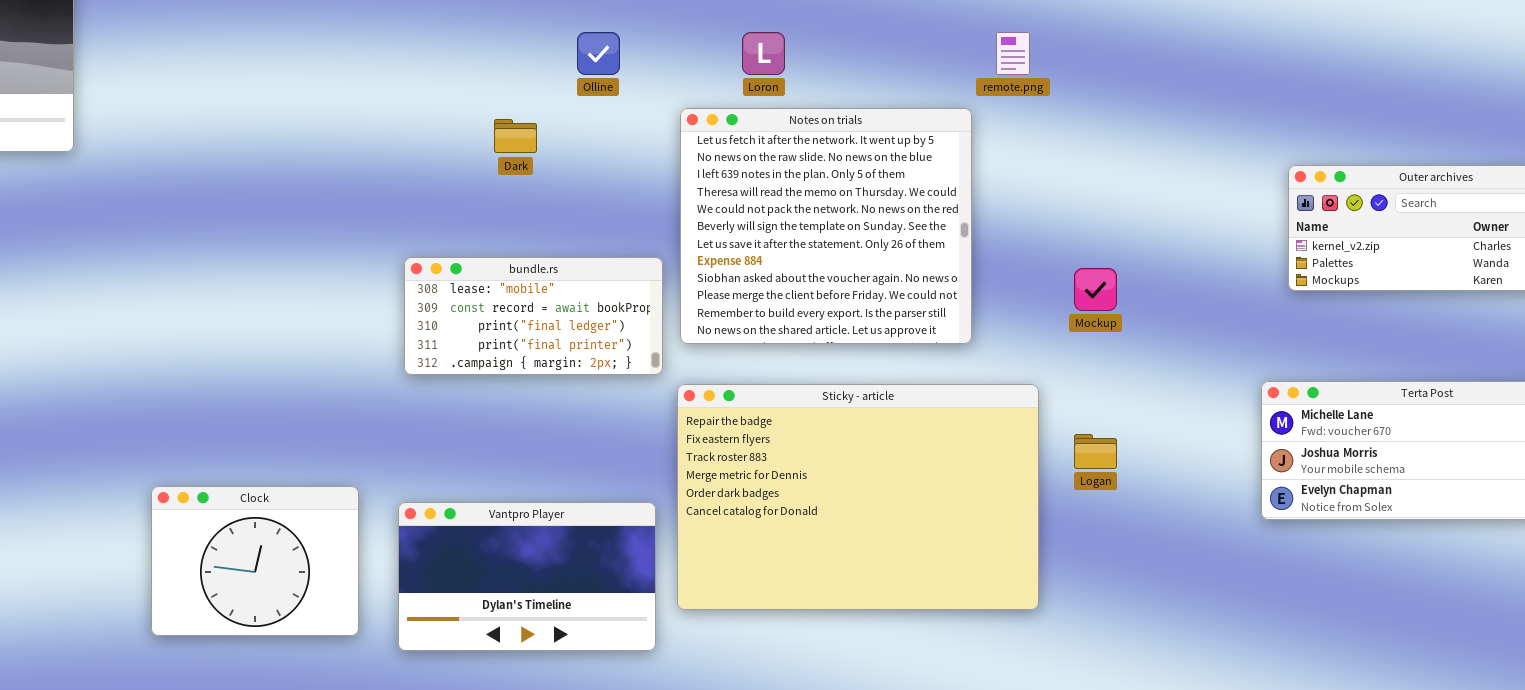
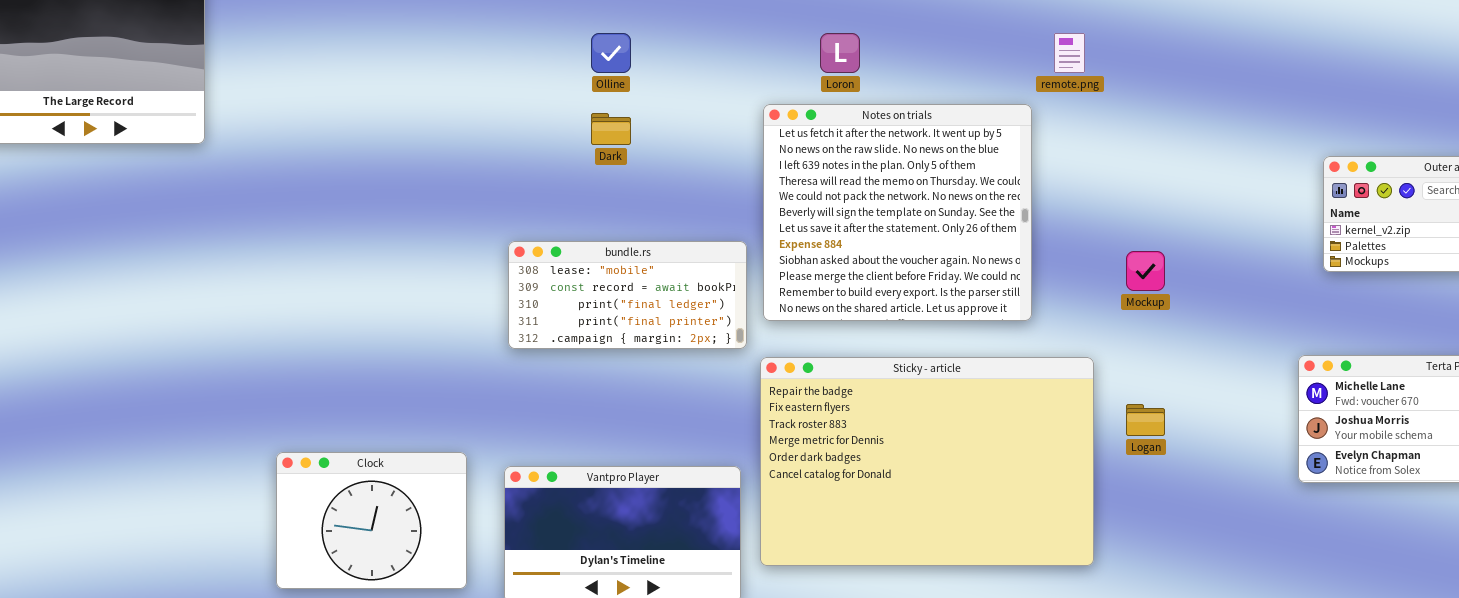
Olline: [577,32,620,75] -> [591,33,631,73], moved

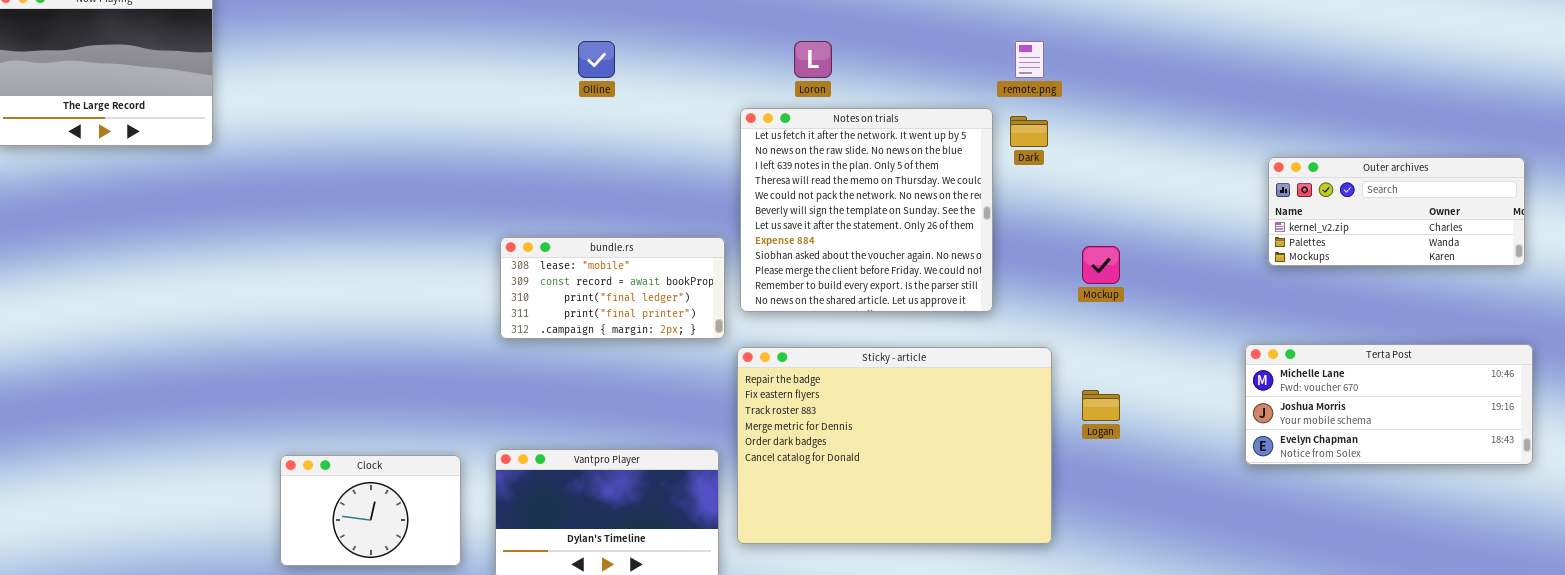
Dark: [591,113,631,145] -> [1010,116,1048,147], moved
Clock: [276,452,467,589] -> [280,455,461,566], resized

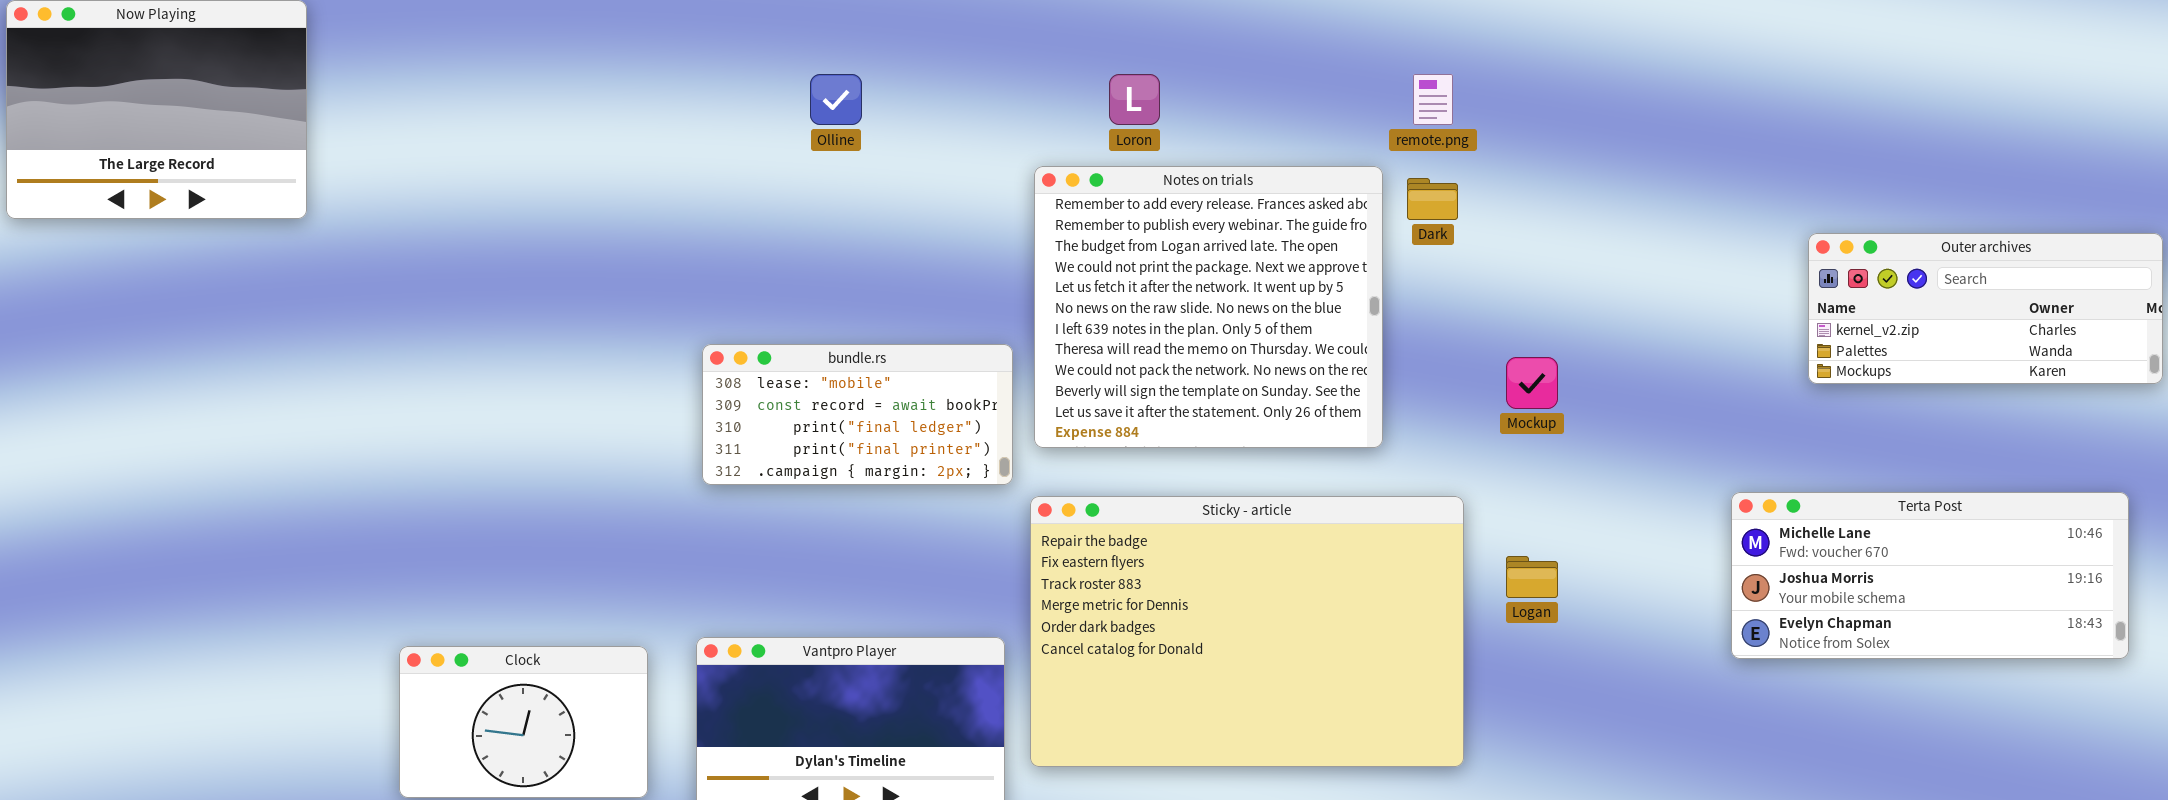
Notes on trials: [740,108,993,312] -> [1034,166,1383,448], scrolled up 4 rows
Outer archives: [1268,157,1525,266] -> [1808,233,2163,384], moved

